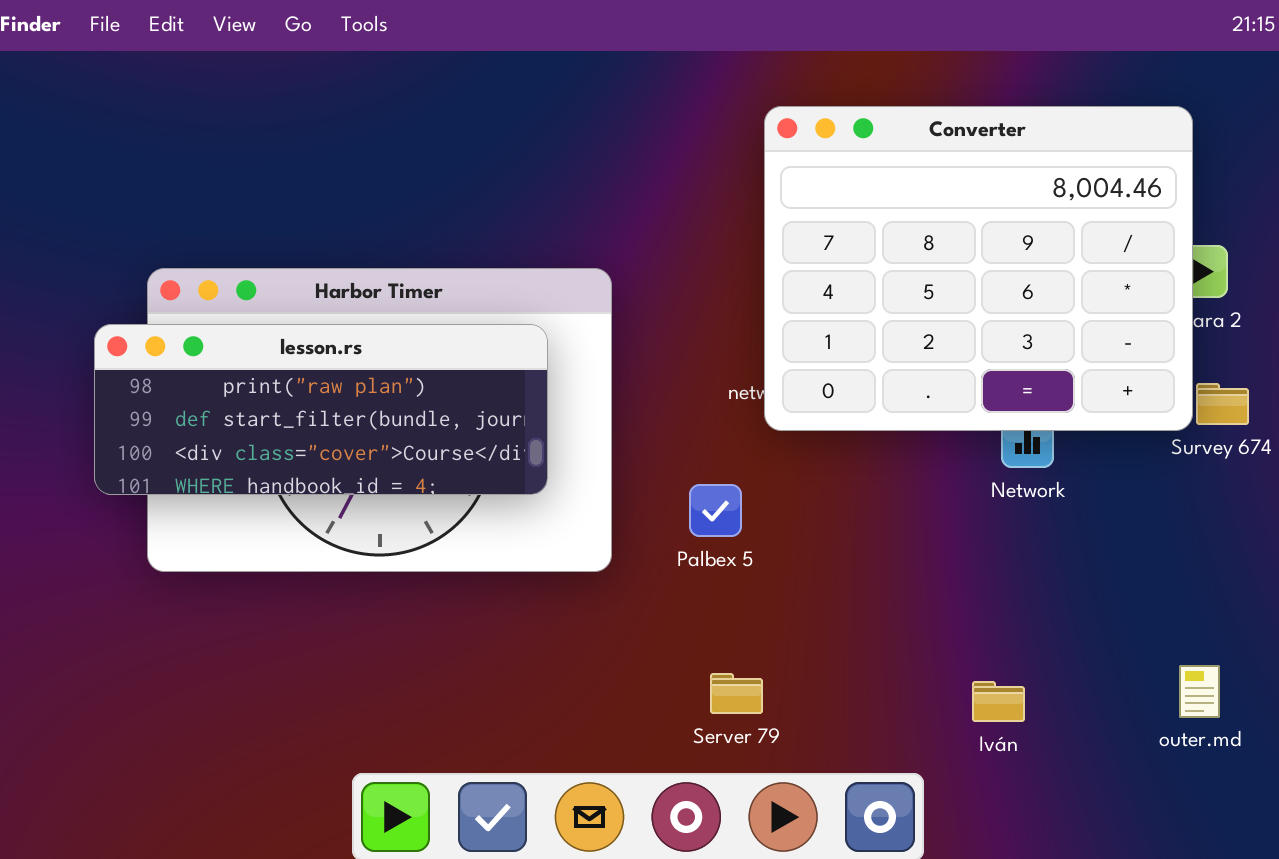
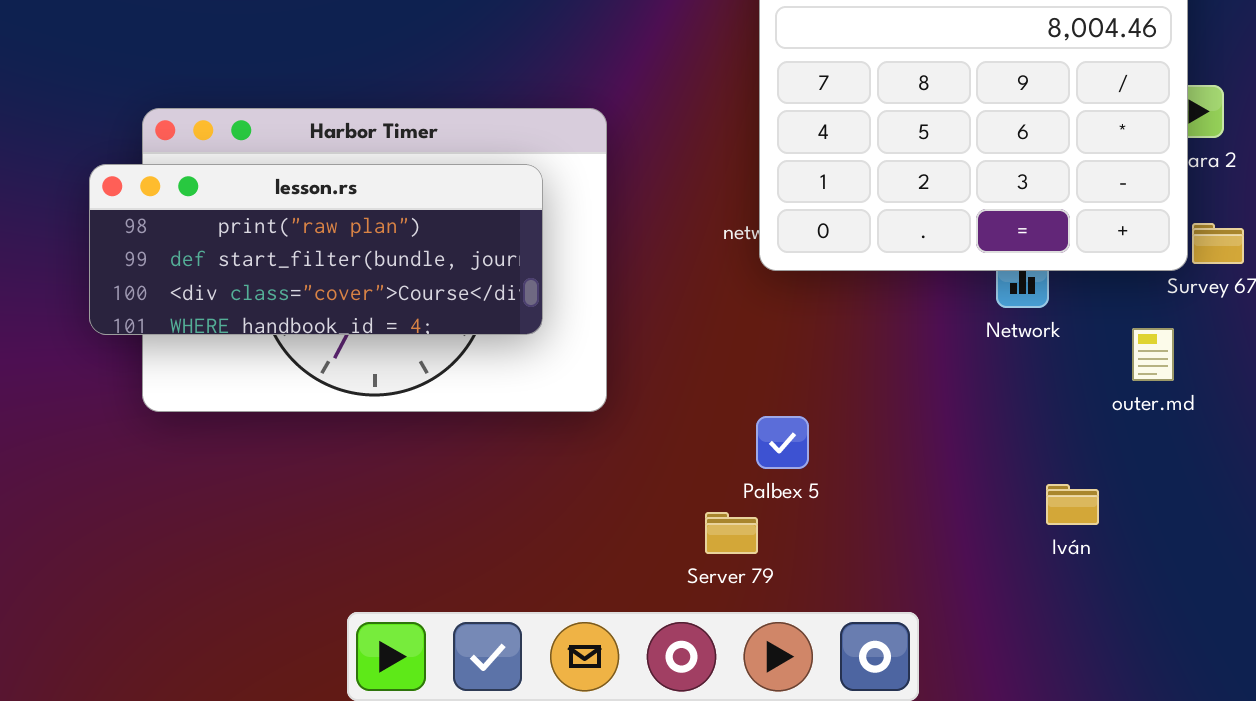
Palbex 5: [689,484,742,537] -> [756,416,809,469], moved
outer.md: [1179,665,1220,718] -> [1132,328,1174,381], moved
Iván: [972,681,1025,722] -> [1046,484,1099,525], moved

